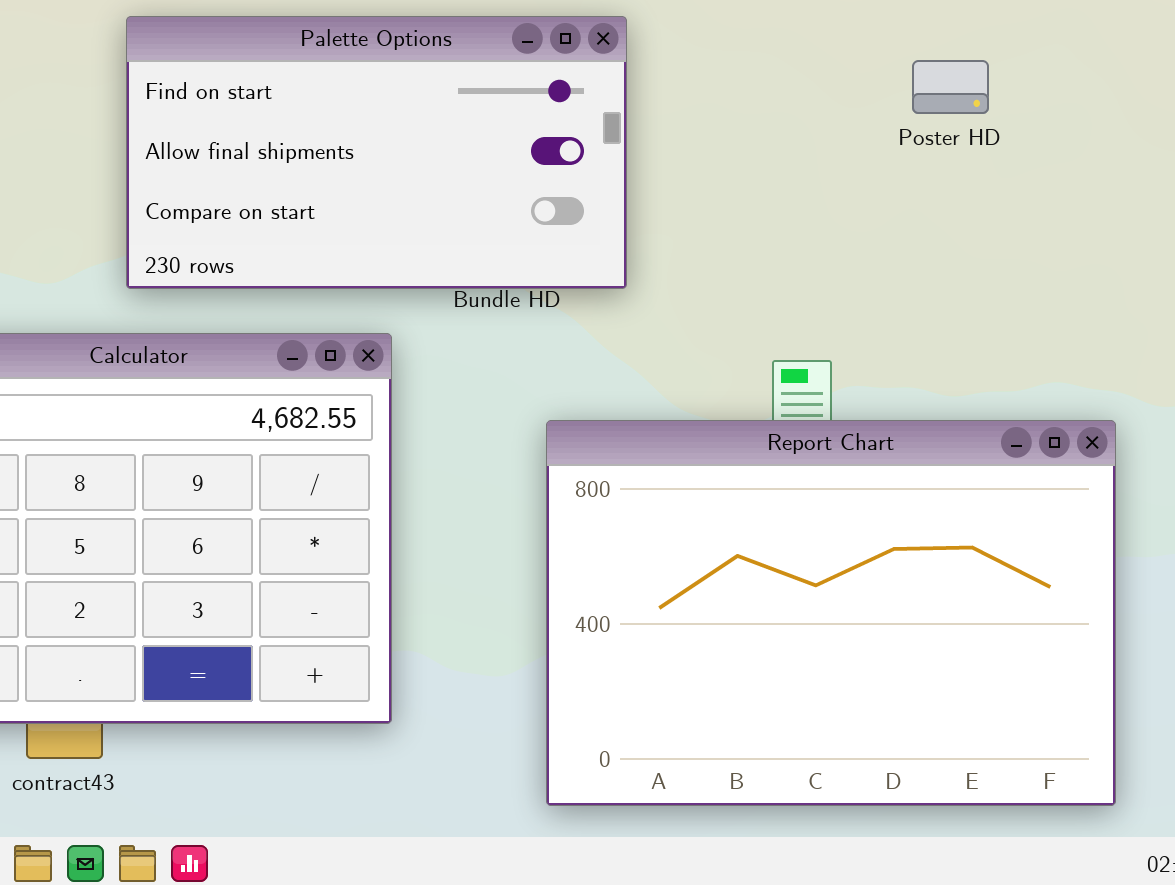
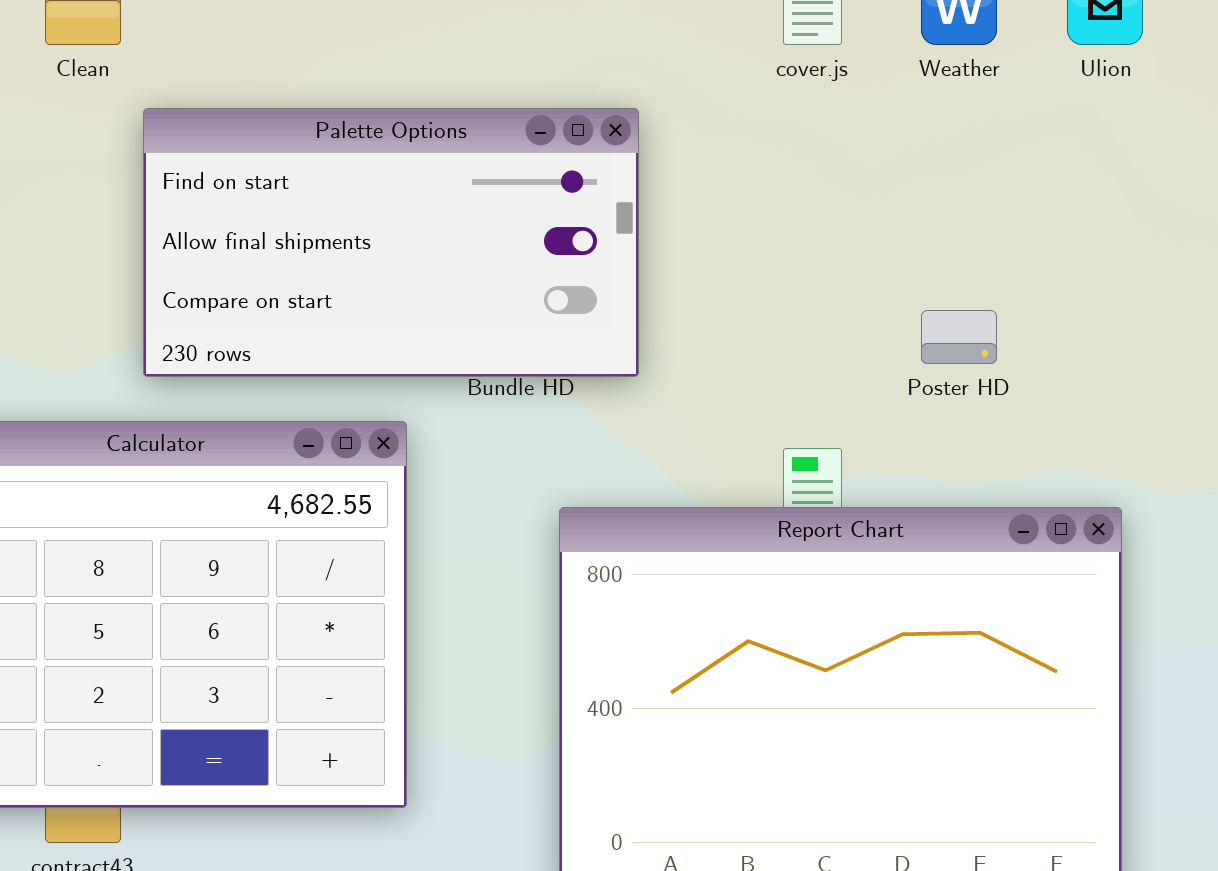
Poster HD: [912,60,989,114] -> [921,310,997,364], moved

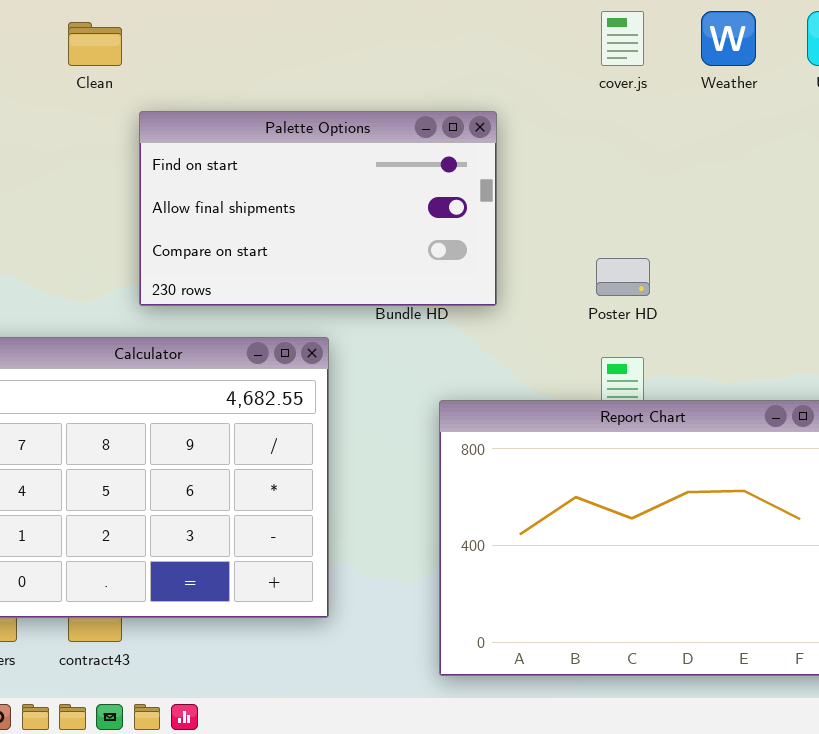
Poster HD: [921,310,997,364] -> [596,258,650,296], moved

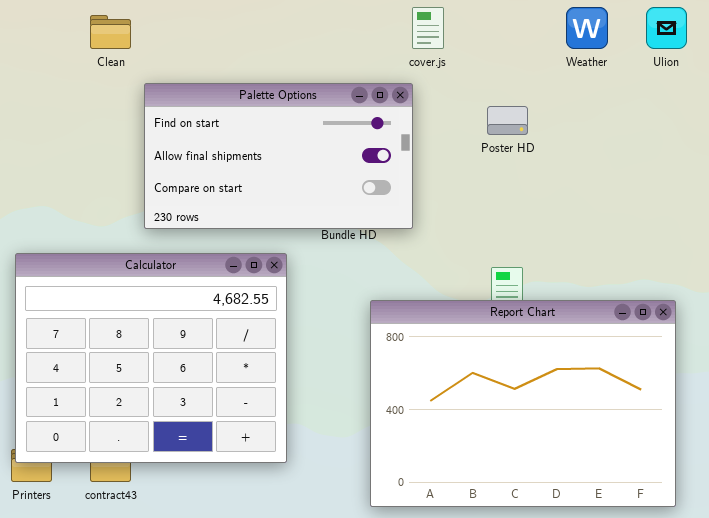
cover.js: [601,11,644,66] -> [412,7,444,49], moved
Poster HD: [596,258,650,296] -> [487,106,528,135], moved

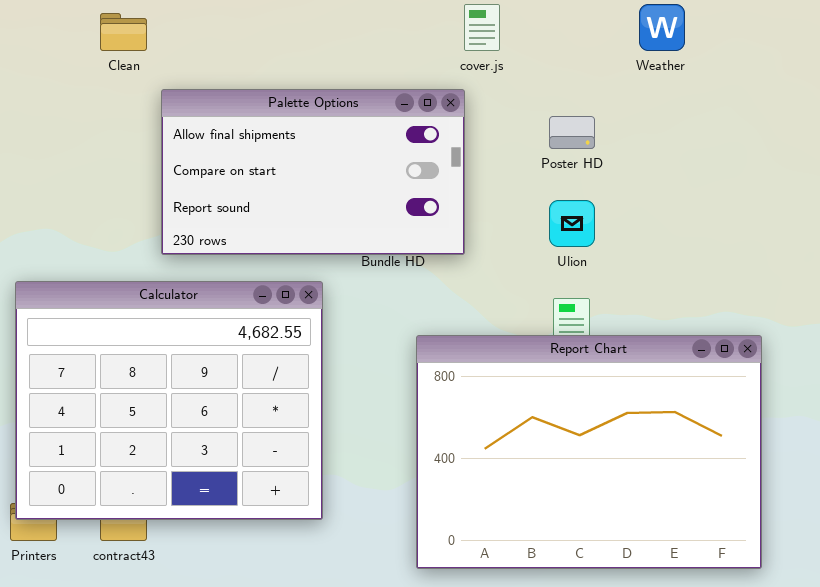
Ulion: [646,7,687,49] -> [549,200,595,247], moved
Palette Options: [144,83,413,229] -> [161,89,465,255], scrolled down 1 row

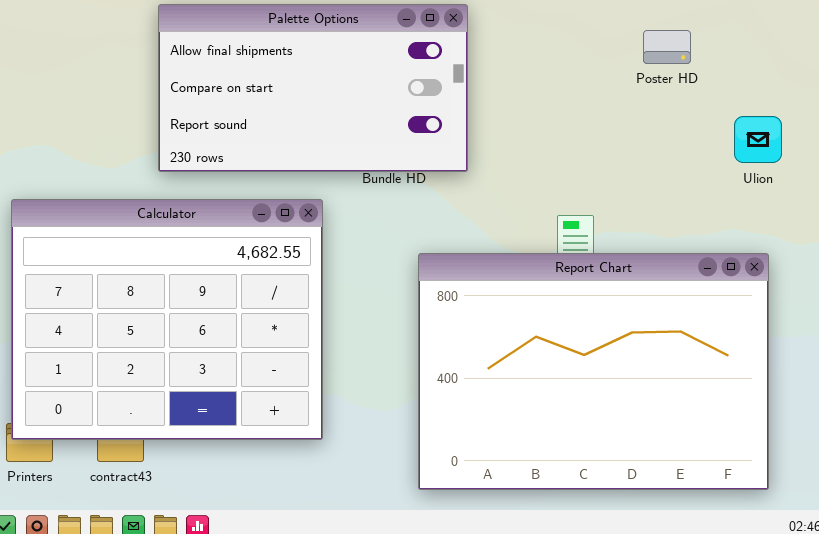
Poster HD: [549,116,595,149] -> [643,30,691,64], moved
Ulion: [549,200,595,247] -> [734,116,782,163], moved

